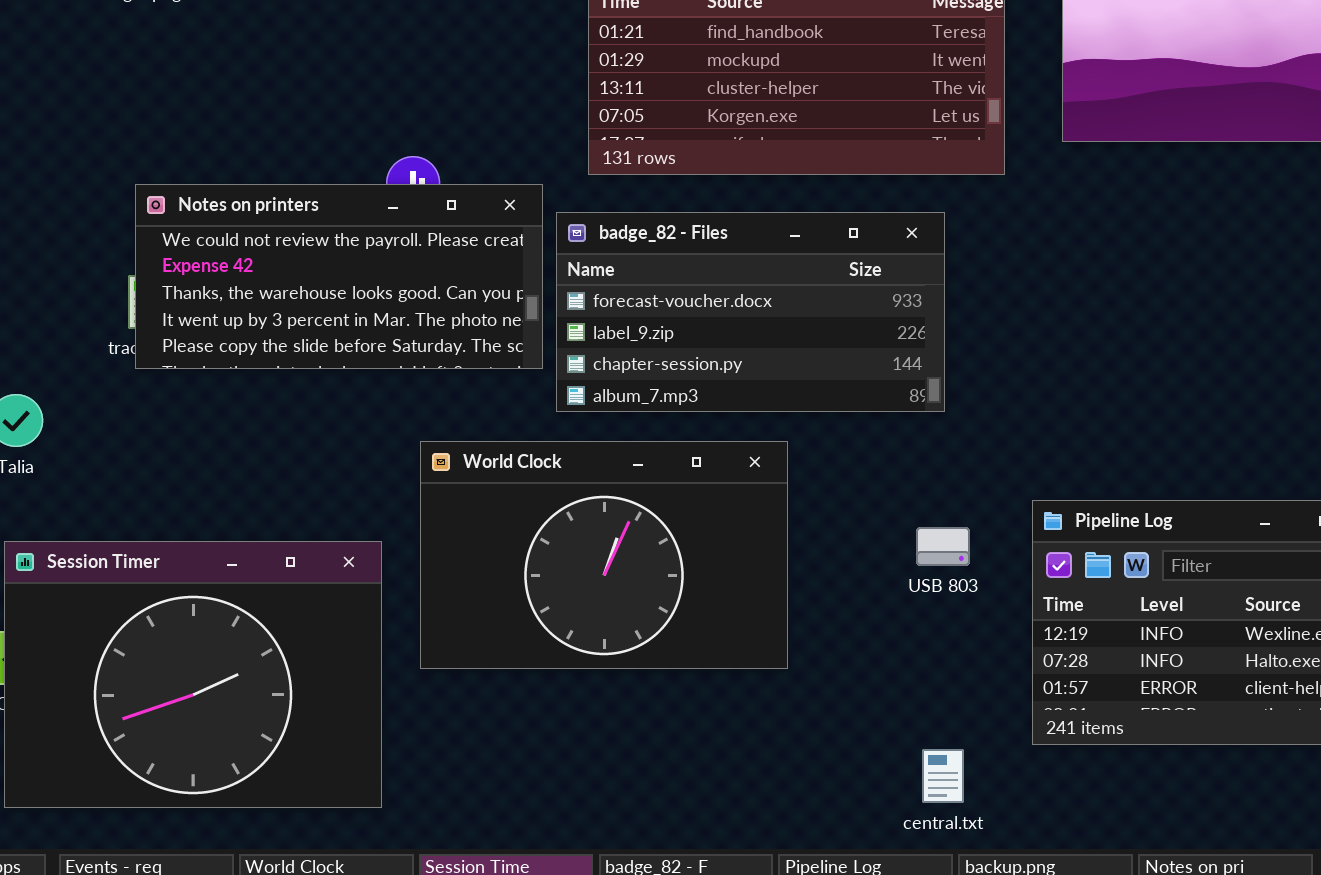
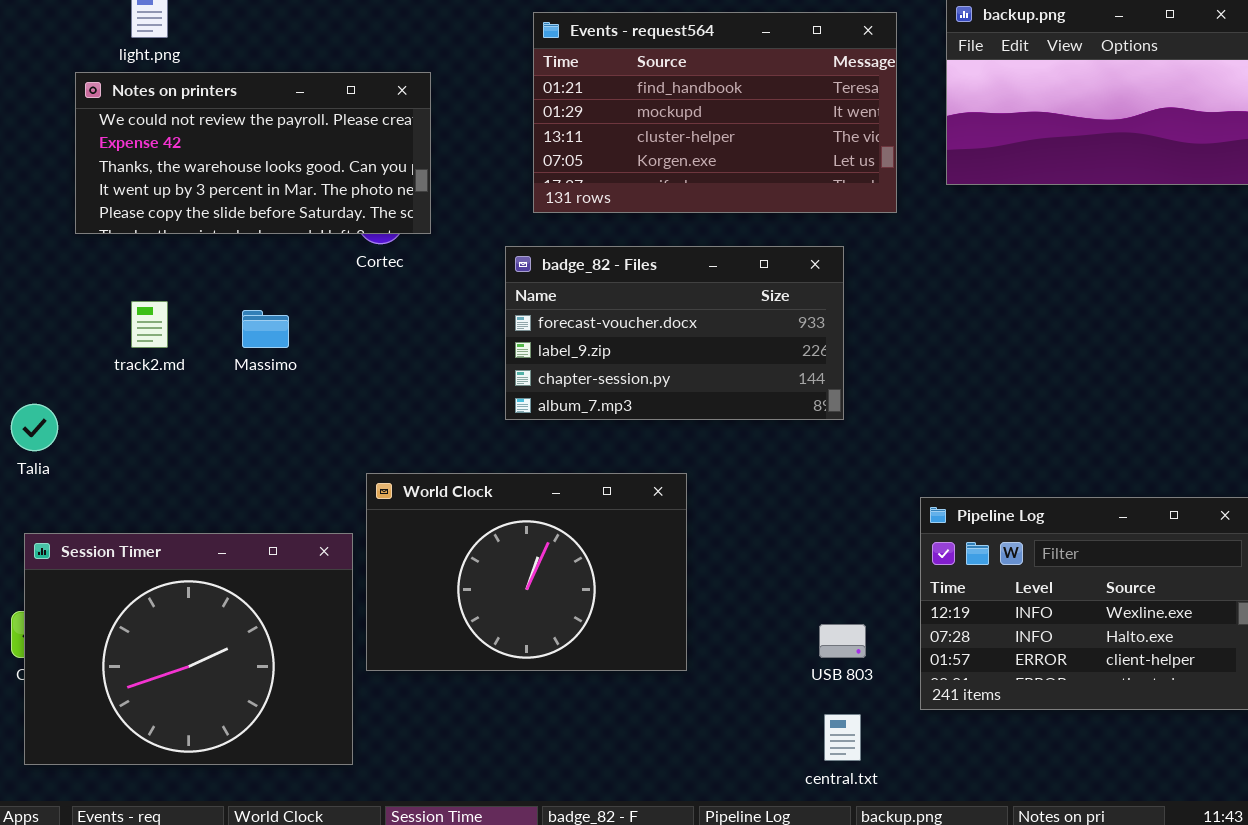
Notes on printers: [135,184,543,369] -> [75,72,431,234], moved
World Clock: [420,441,788,669] -> [366,473,687,671], moved
USB 803: [916,527,970,566] -> [819,624,866,658], moved

